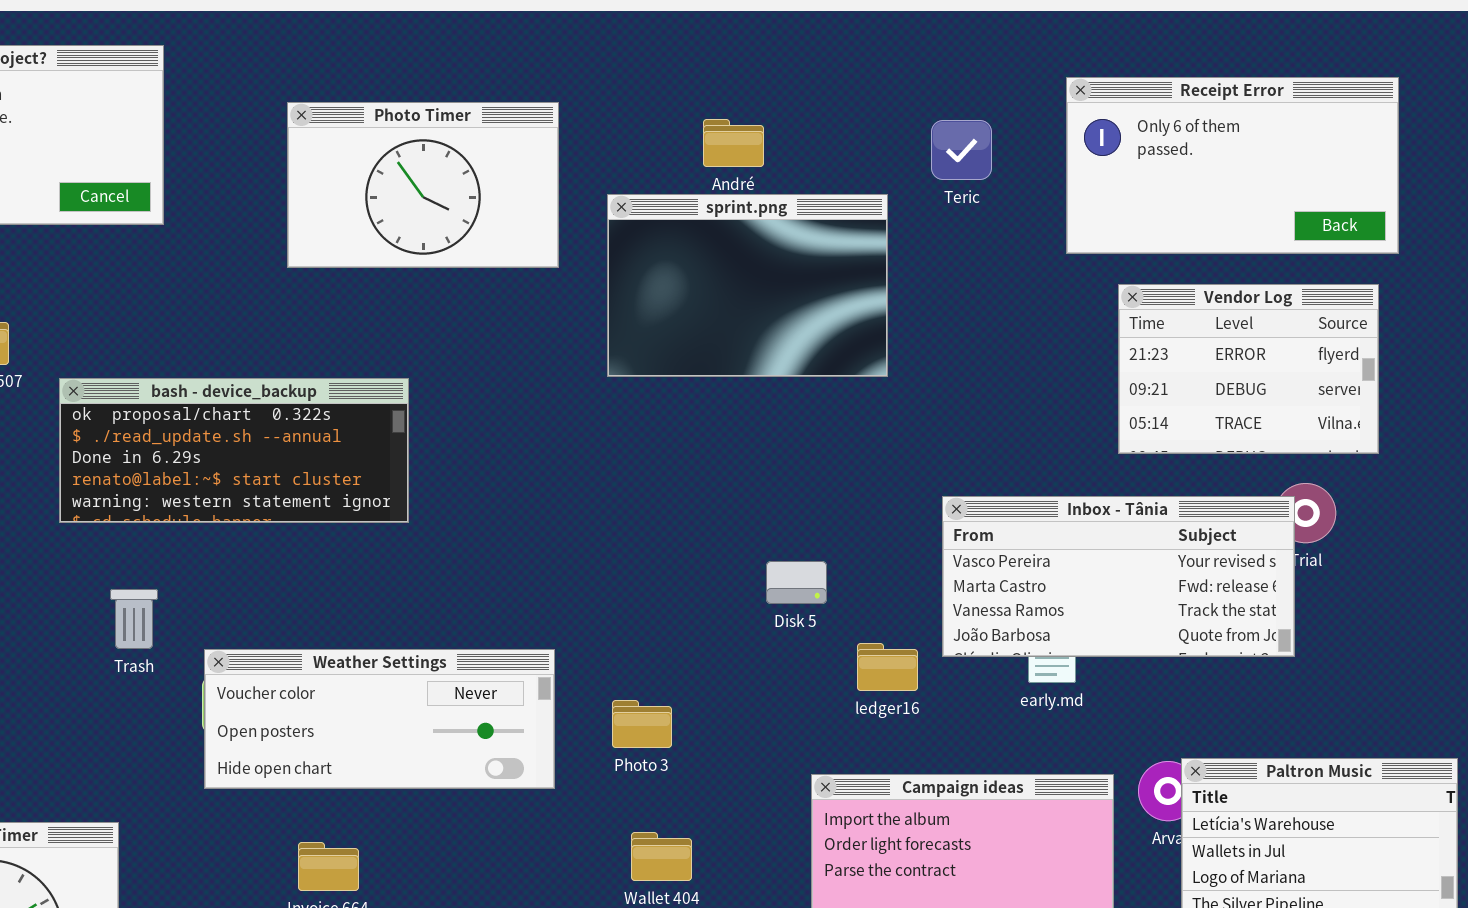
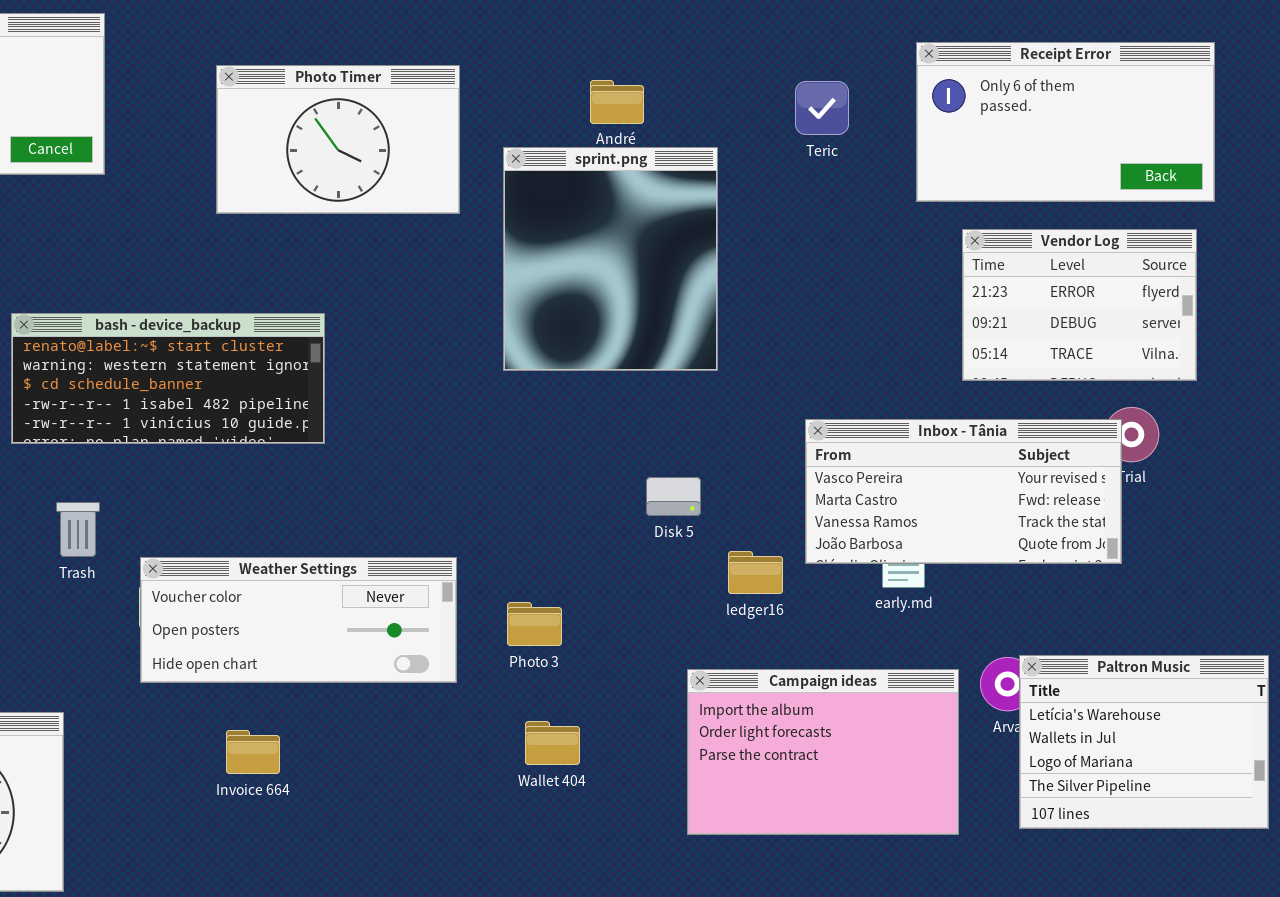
sprint.png: [607,194,888,377] -> [503,147,718,371], resized
bash - device_backup: [59,378,409,523] -> [11,313,325,444], scrolled down 3 rows

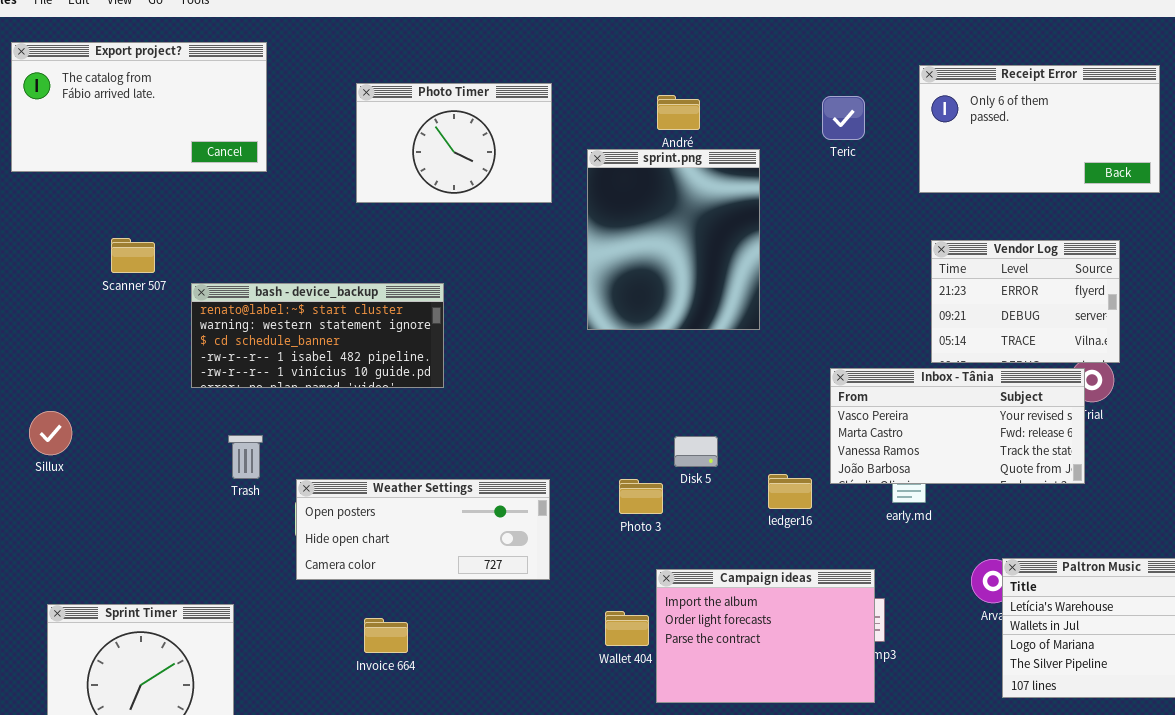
Vendor Log: [962,229,1197,381] -> [931,240,1120,363], moved
Disk 5: [646,477,701,516] -> [674,436,718,467], moved
Weather Settings: [140,557,457,683] -> [296,479,550,580], scrolled down 1 row
Photo 3: [507,602,562,646] -> [619,479,663,514], moved
Campaign ideas: [687,669,959,835] -> [656,569,875,703], moved

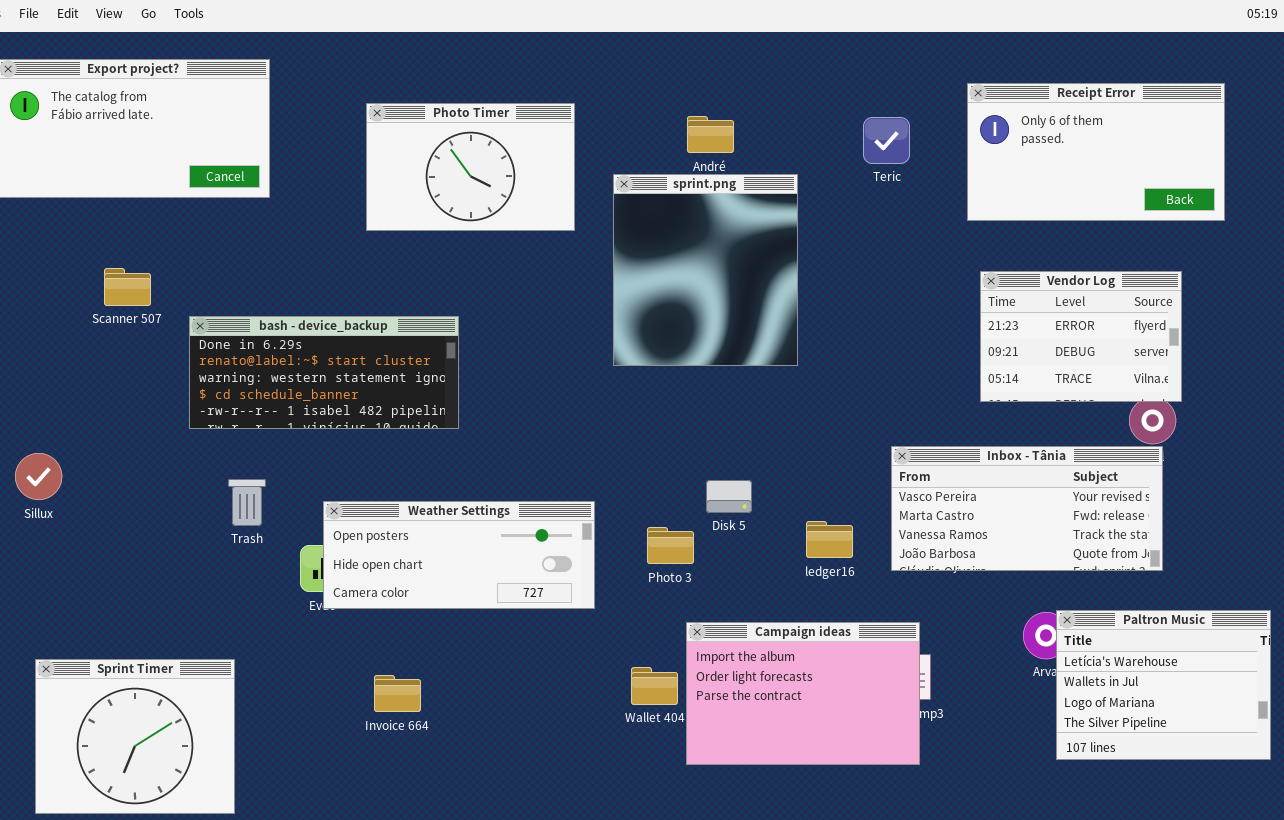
bash - device_backup: [191,283,444,388] -> [189,316,459,429], scrolled up 1 row
Inbox - Tânia: [830,368,1085,484] -> [891,446,1163,571], moved
Weather Settings: [296,479,550,580] -> [323,501,595,609], moved

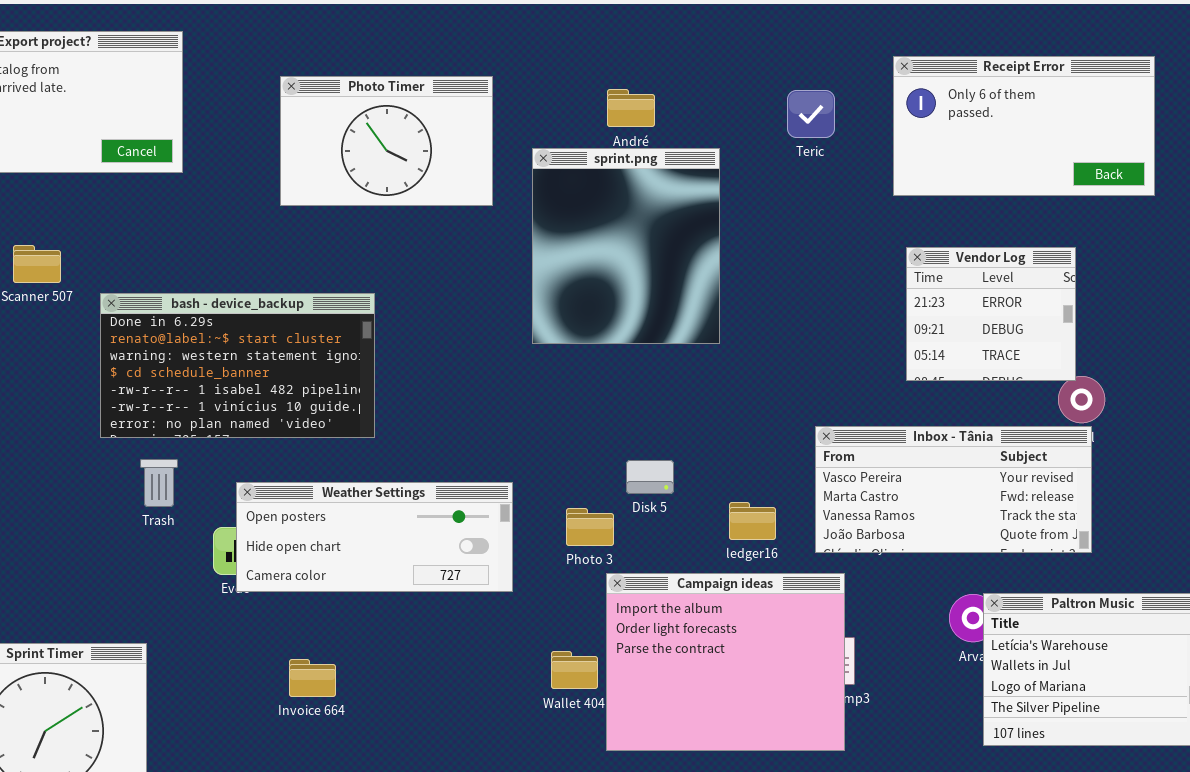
Vendor Log: [980,271,1182,402] -> [906,247,1076,381], resized
bash - device_backup: [189,316,459,429] -> [100,293,375,438], resized
Campaign ideas: [686,622,920,765] -> [606,573,845,751], resized

